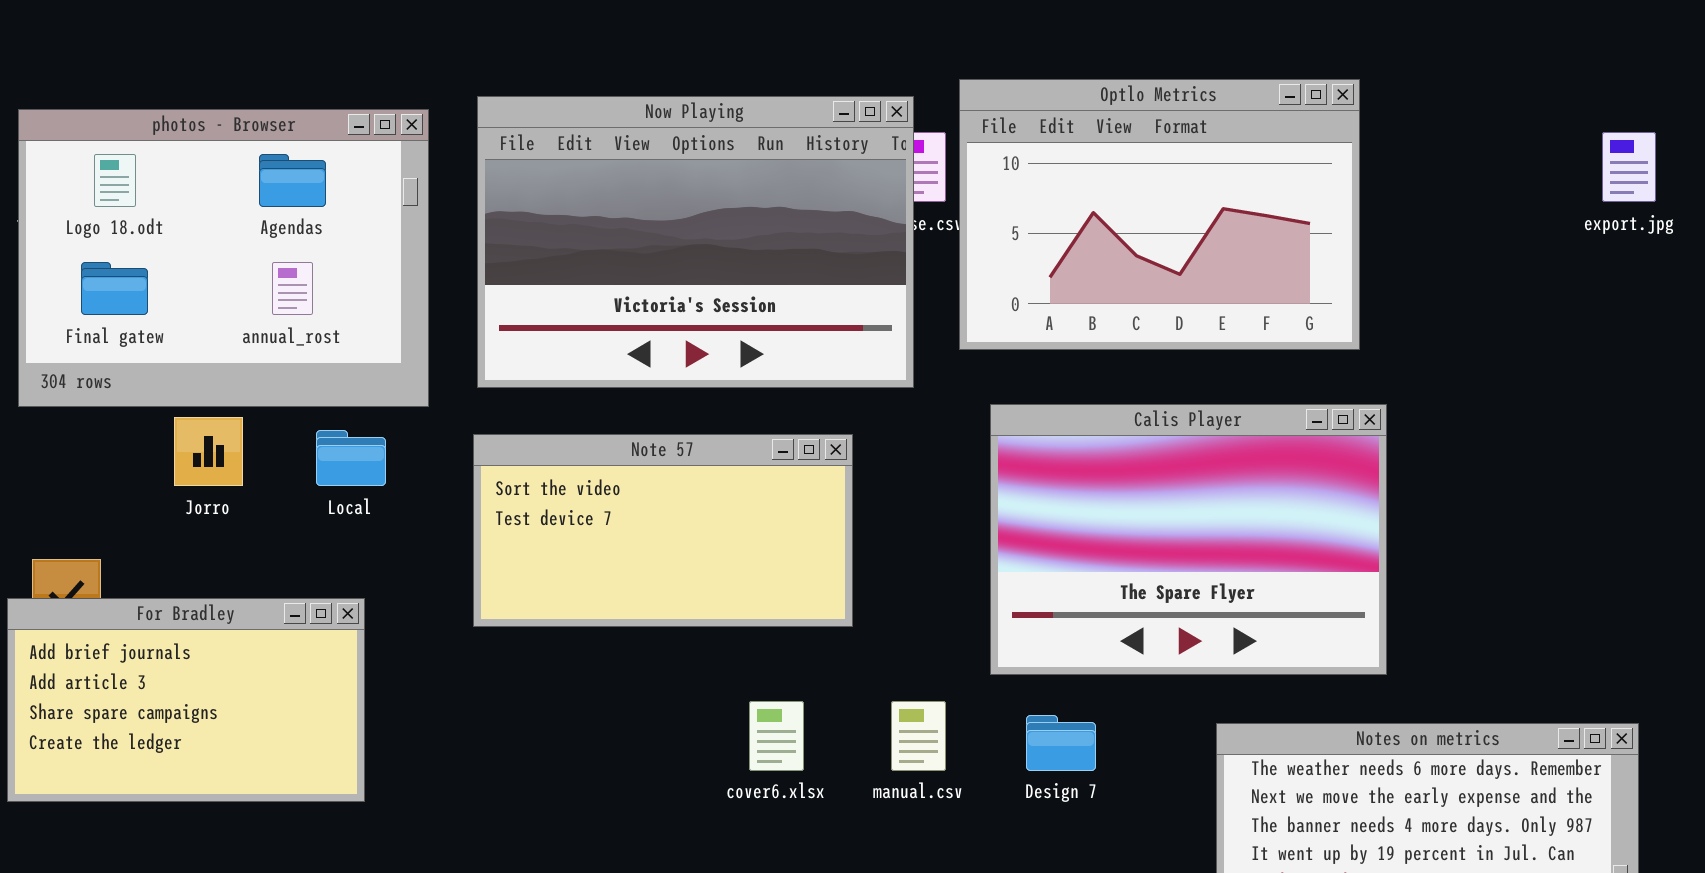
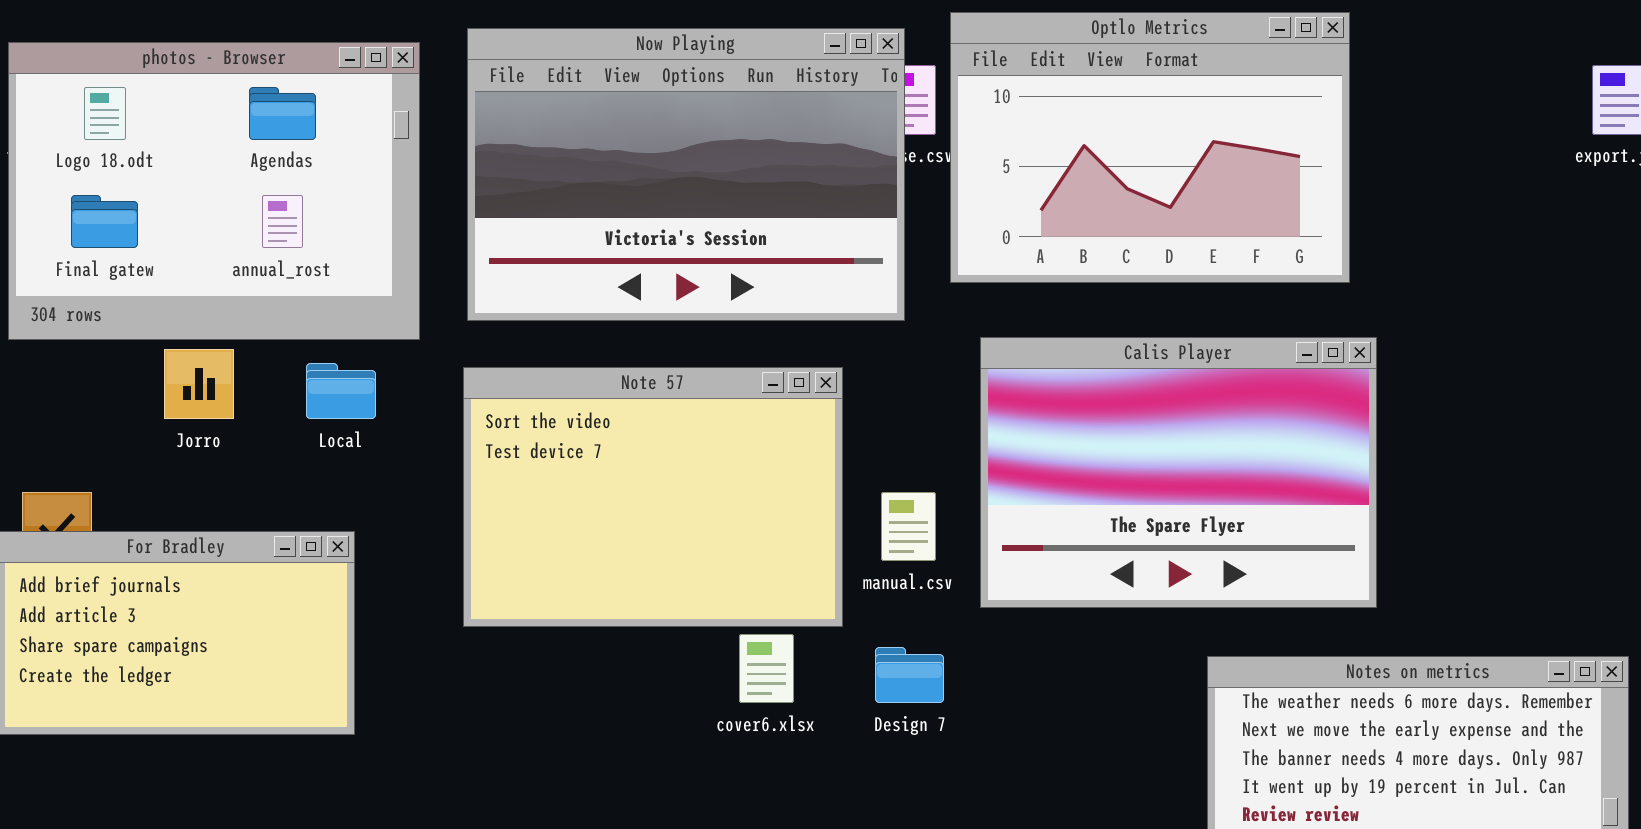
Note 57: [473,434,853,627] -> [463,367,843,627], resized
manual.csv: [891,701,946,771] -> [881,492,936,561], moved
Design 7: [1026,715,1096,771] -> [875,647,944,703], moved

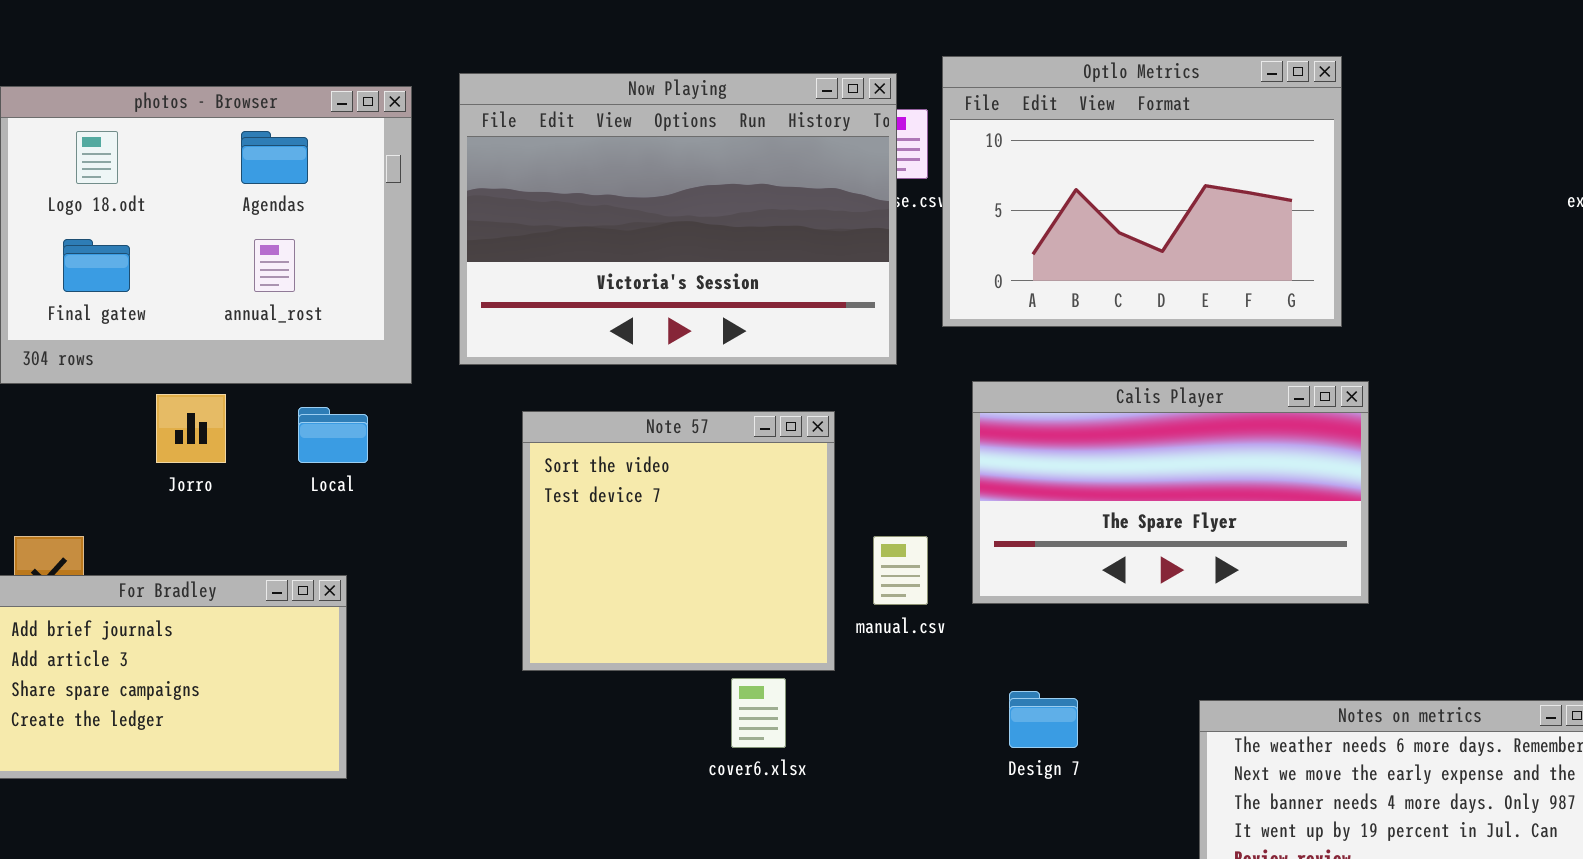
Calis Player: [980,337,1377,608] -> [972,381,1369,604], resized
Note 57: [463,367,843,627] -> [522,411,835,671], resized
Design 7: [875,647,944,703] -> [1009,691,1078,748], moved

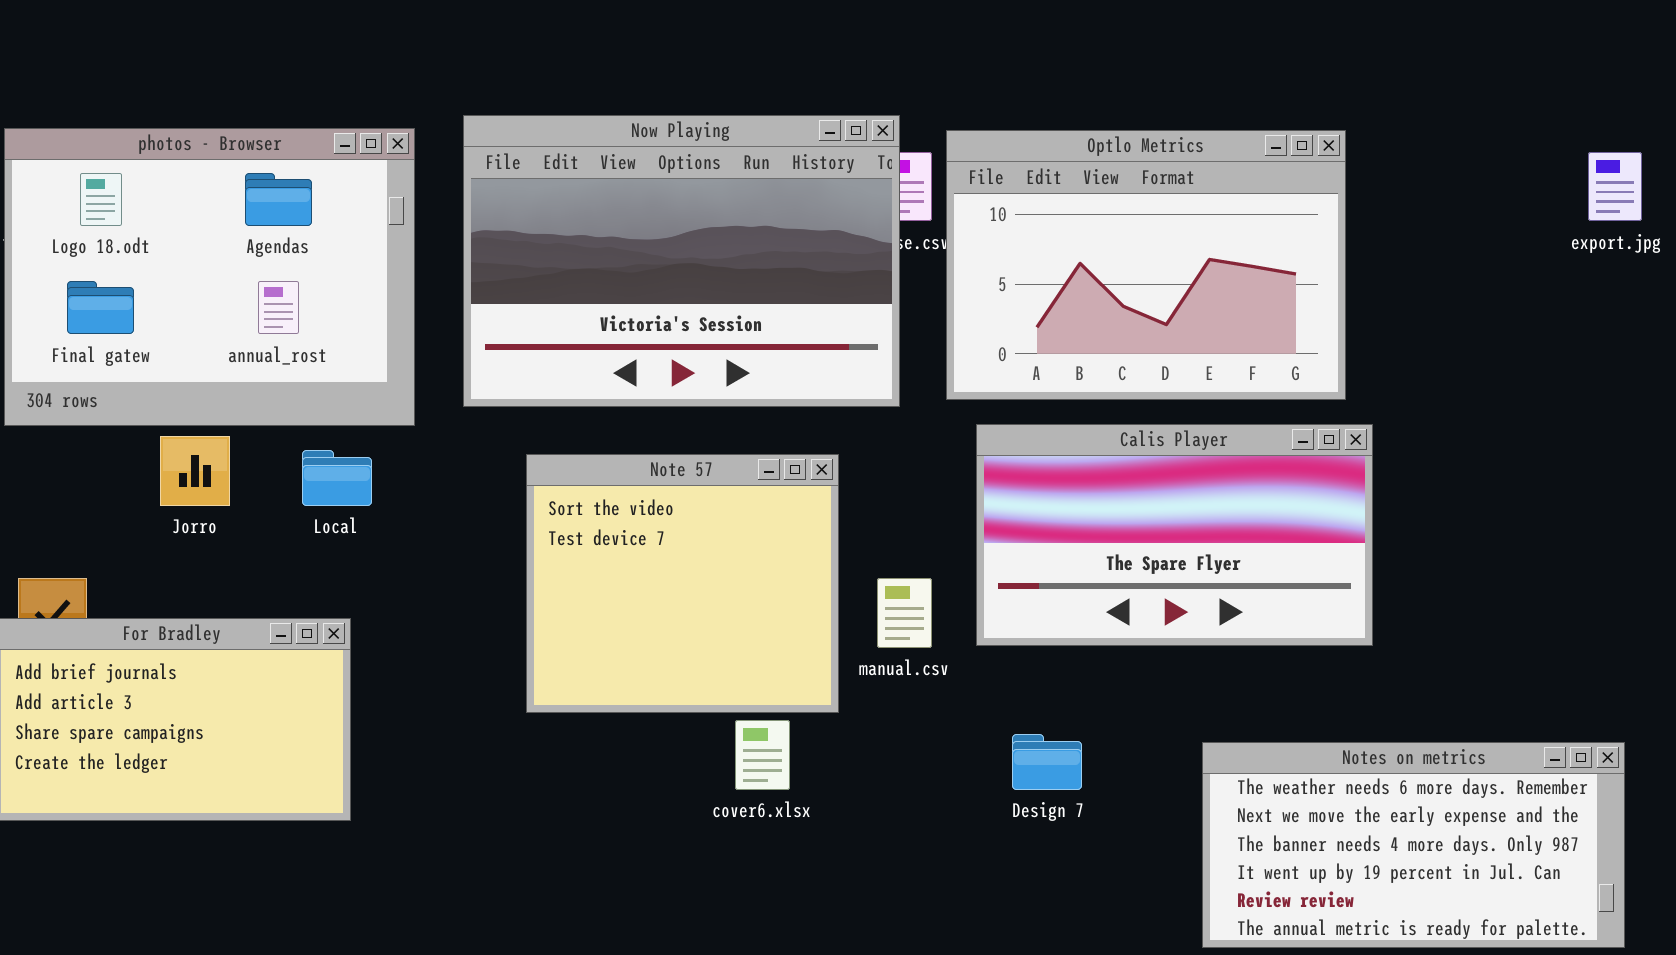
Optlo Metrics: [942,56,1342,327] -> [946,130,1346,400], moved

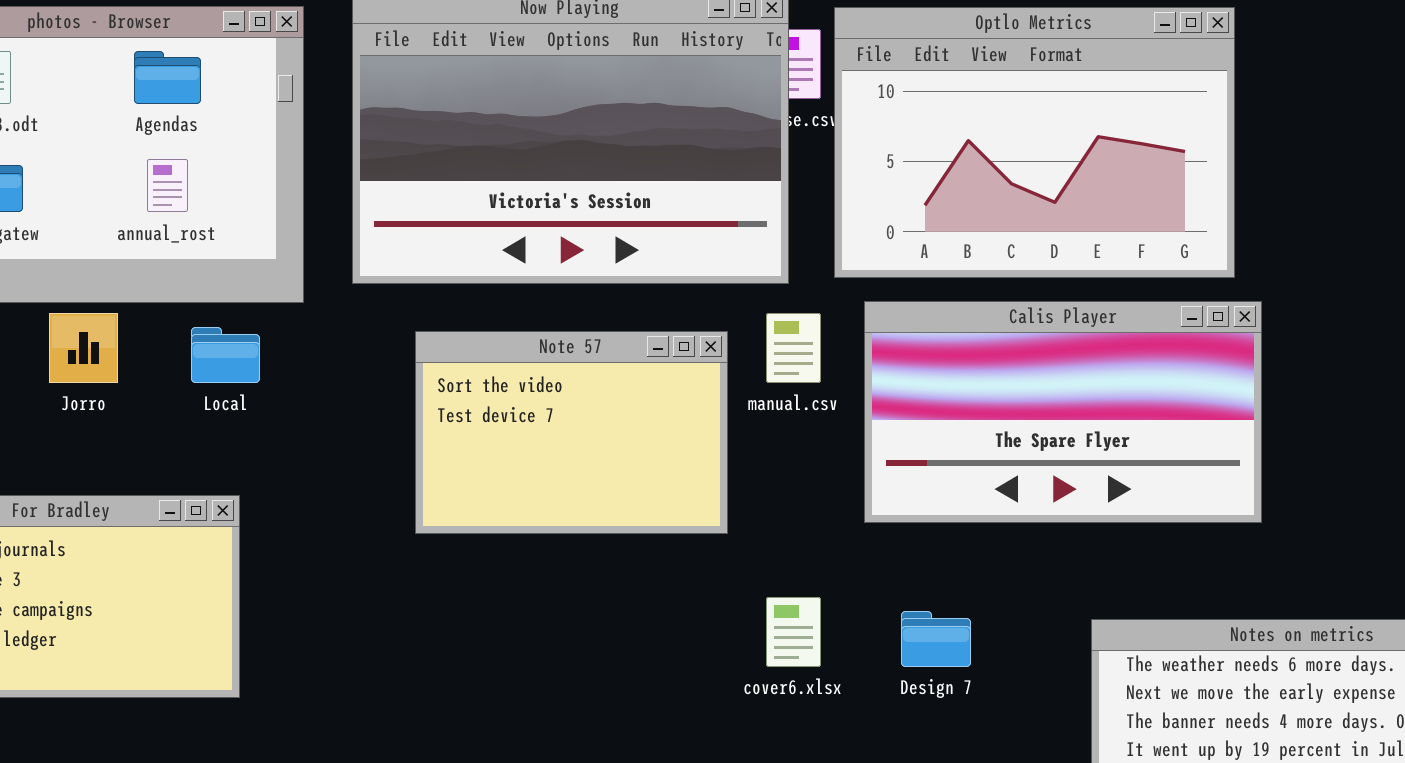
Note 57: [526,454,839,713] -> [415,331,728,534], resized
manual.csv: [877,578,932,648] -> [766,313,821,383], moved
cover6.xlsx: [735,720,790,790] -> [766,597,821,667], moved

